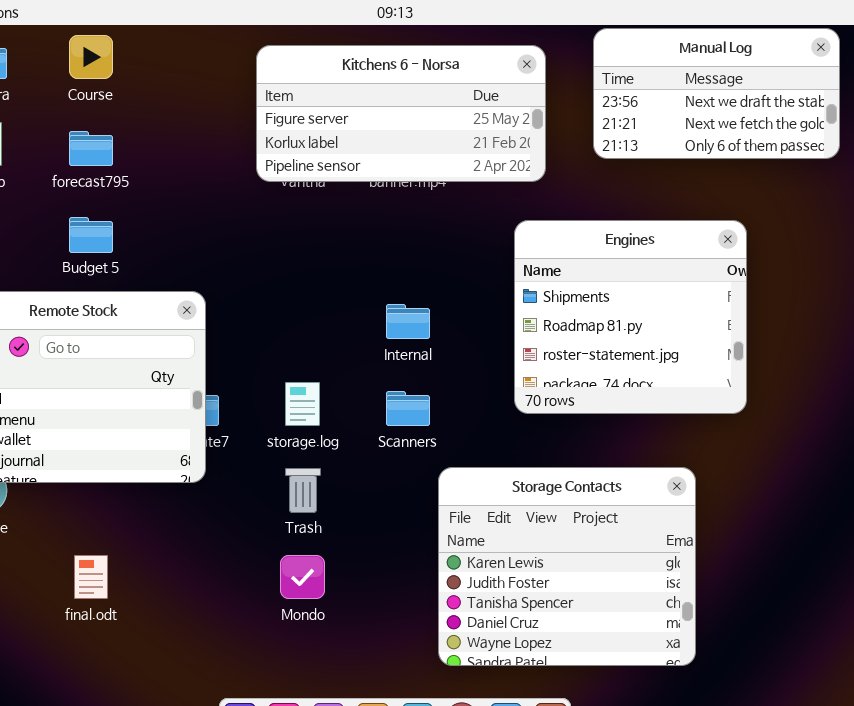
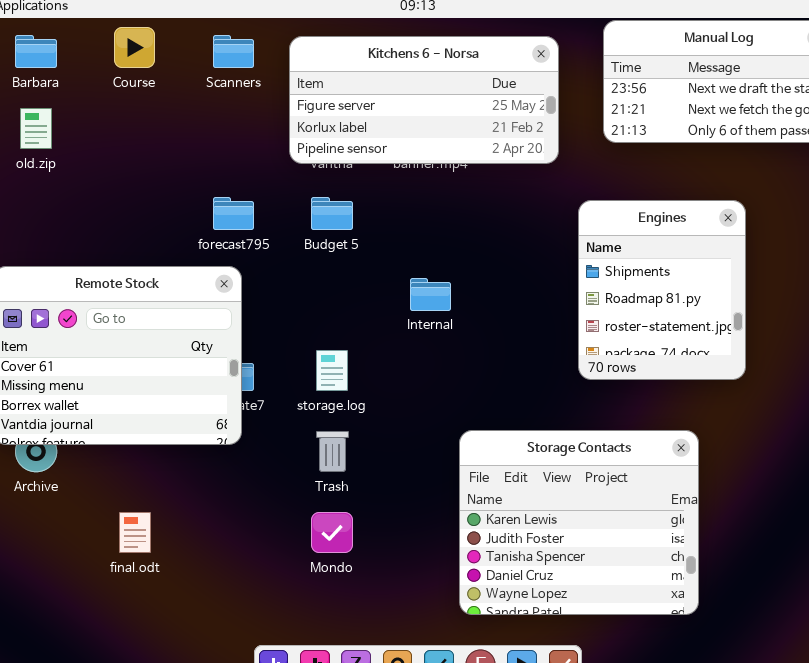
forecast795: [69,131,113,166] -> [213,197,254,230], moved
Budget 5: [69,217,113,253] -> [311,197,353,230], moved
Engines: [514,220,747,414] -> [578,200,746,380], resized
Scanners: [386,391,430,426] -> [213,35,254,68], moved

